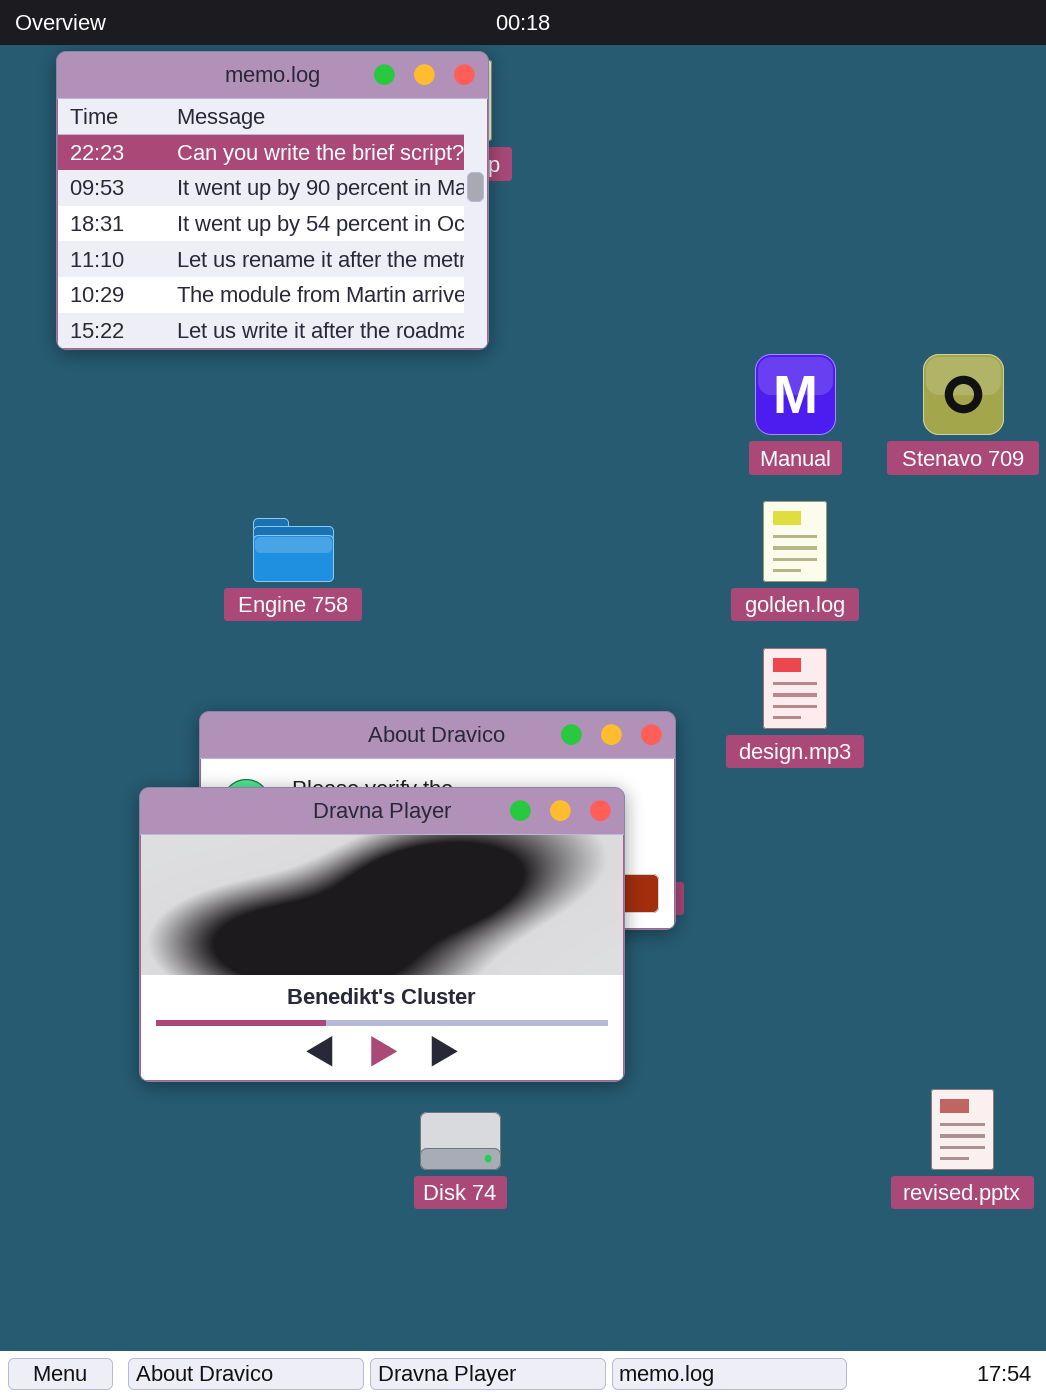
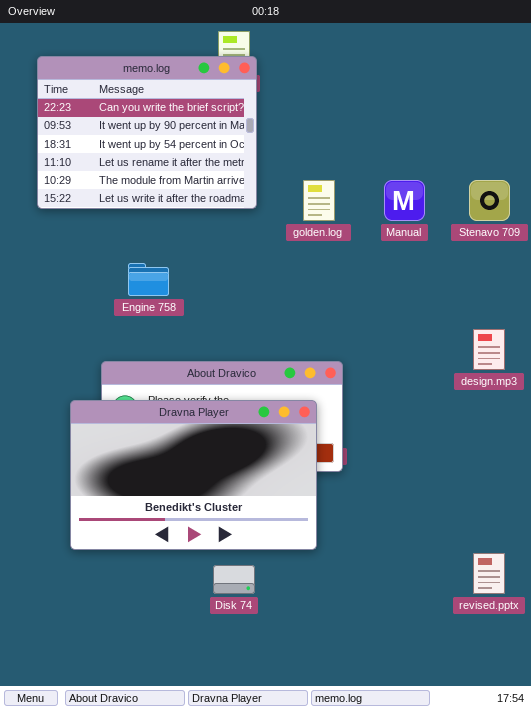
memo.log: [56,51,489,350] -> [37,56,257,209], moved
golden.log: [763,501,827,582] -> [303,180,335,221], moved
design.mp3: [763,648,827,729] -> [473,329,505,370], moved

